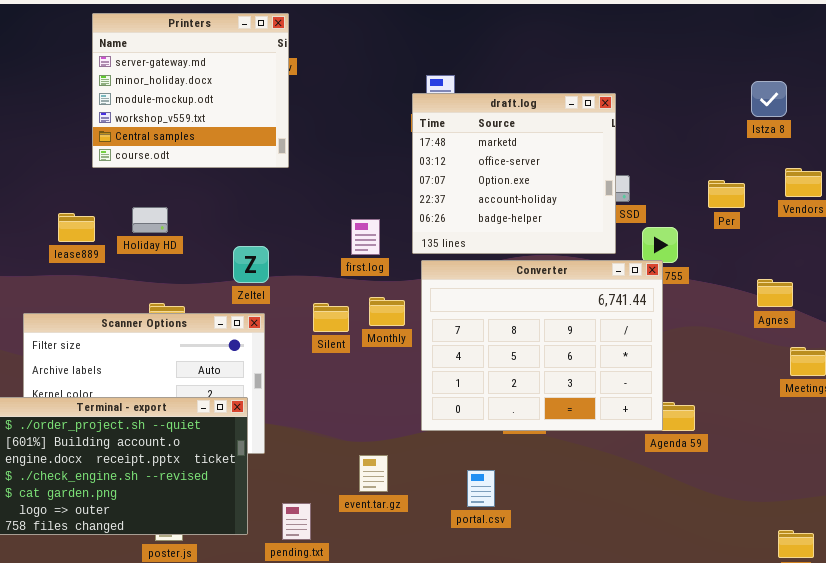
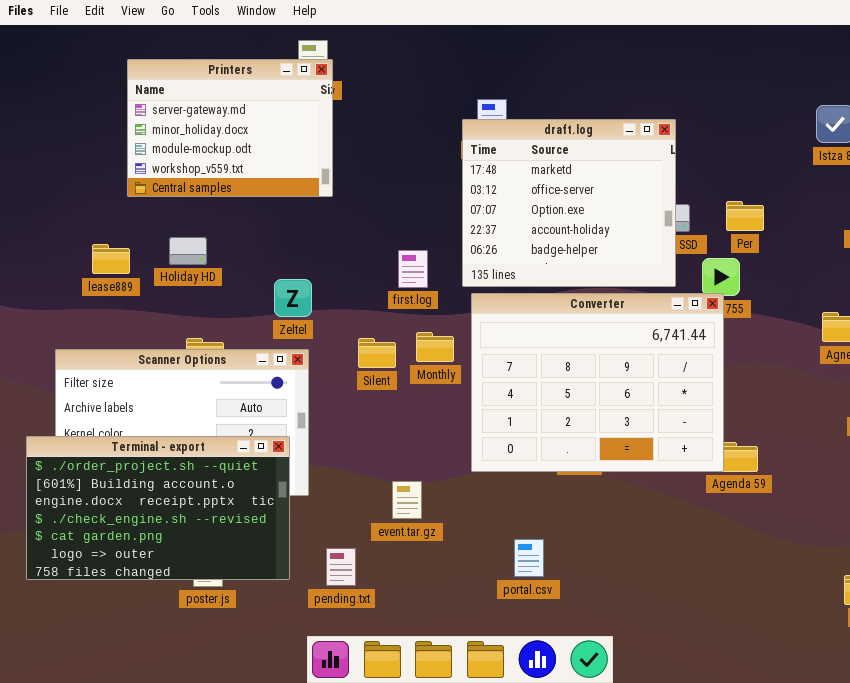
Printers: [92,13,289,168] -> [127,59,333,197], resized
Per: [708,180,745,208] -> [726,201,764,231], moved
event.tar.gz: [359,455,388,492] -> [392,481,422,519], moved
portal.csv: [467,470,495,507] -> [514,539,544,577], moved

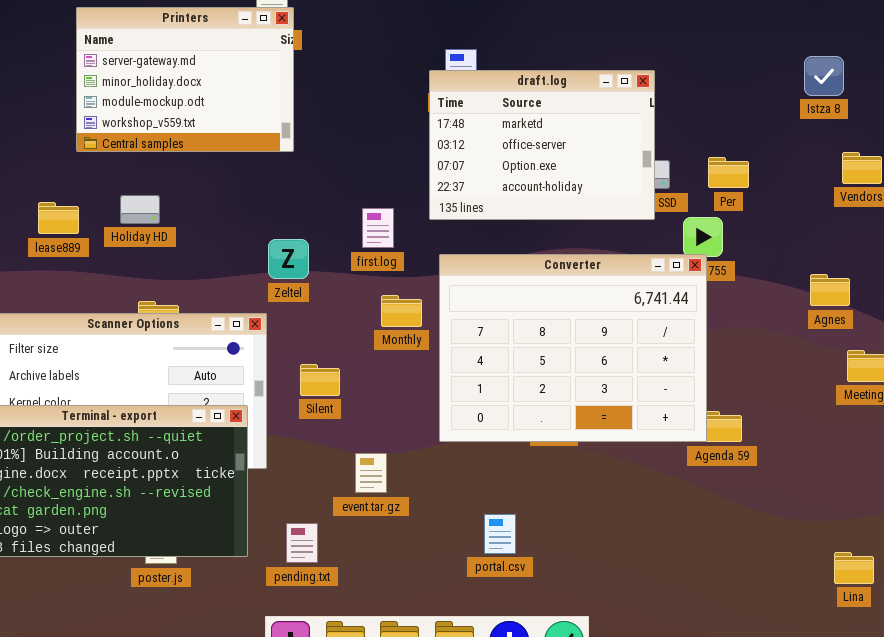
draft.log: [462,119,676,287] -> [429,70,655,220], resized
Zeltel: [274,279,312,317] -> [268,239,309,279], moved
Silent: [358,338,396,368] -> [300,364,340,396], moved

